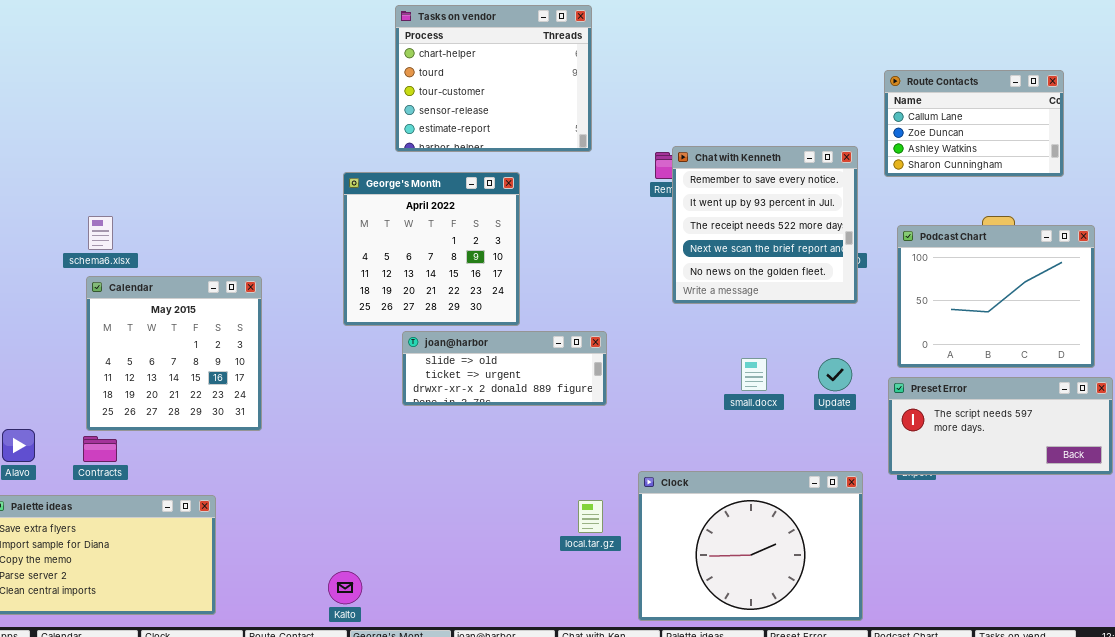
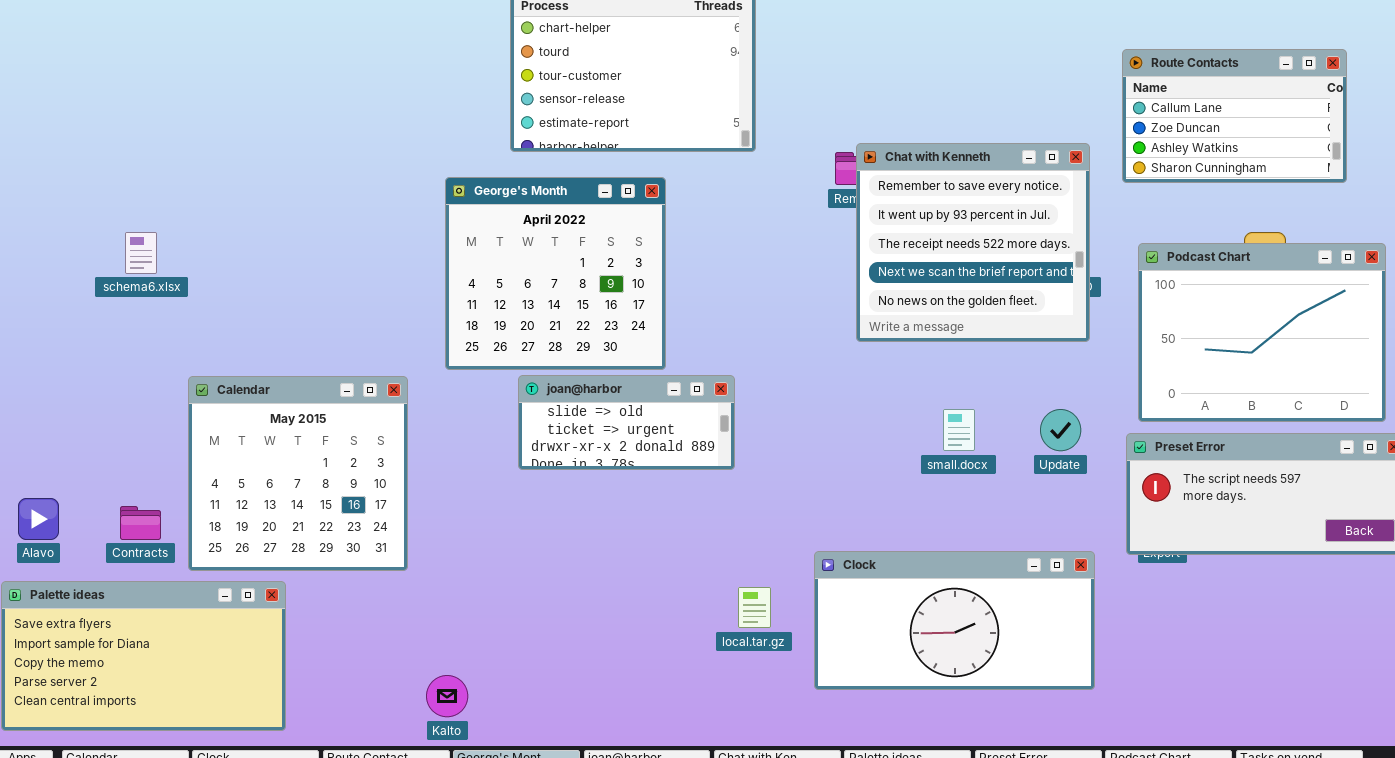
Calendar: [86,276,262,431] -> [188,376,408,571], moved
joan@harbor: [402,331,607,406] -> [518,375,735,470], resized
Clock: [638,471,863,621] -> [814,551,1095,690], resized

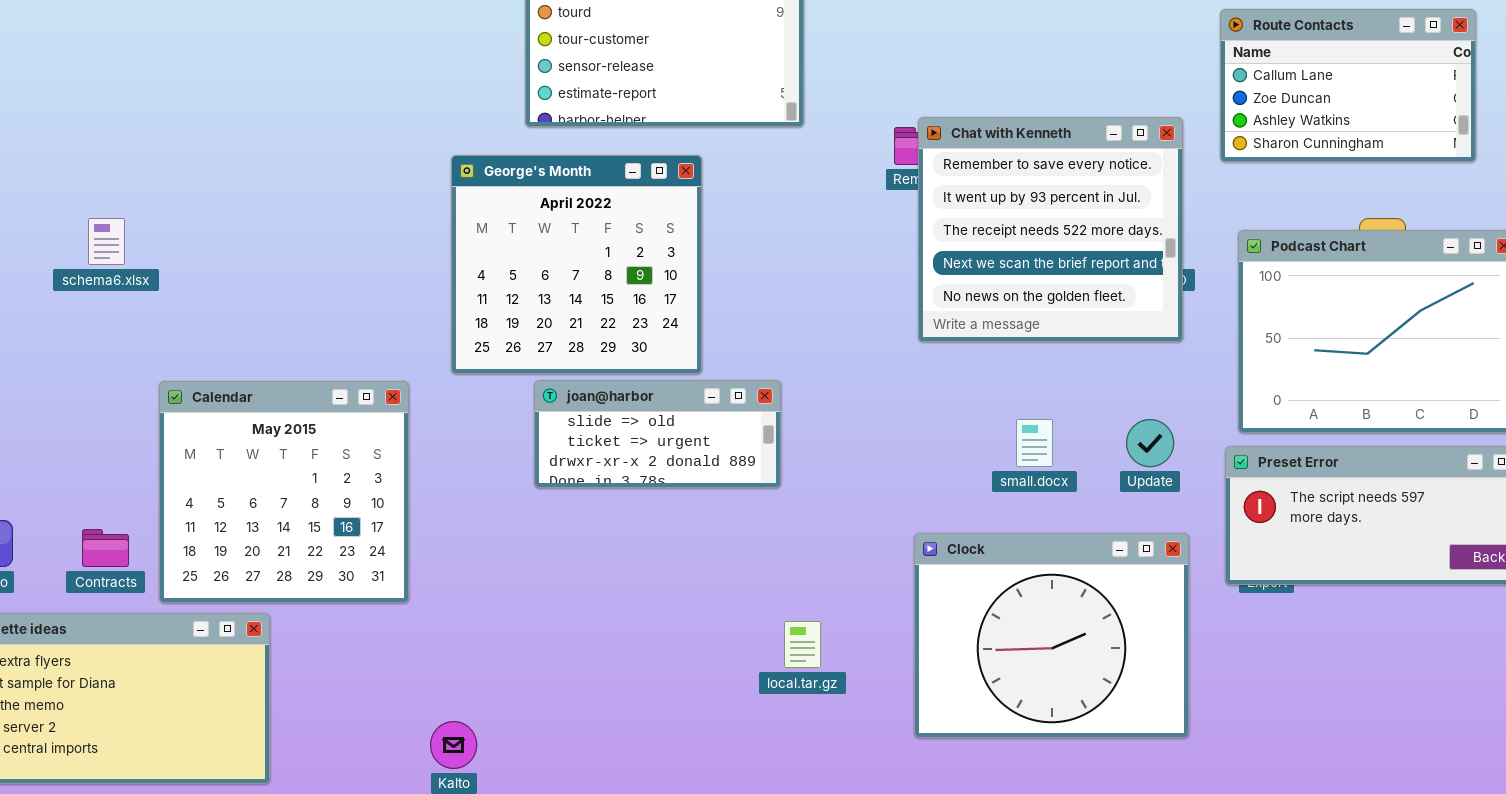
Clock: [814,551,1095,690] -> [914,533,1189,738], resized

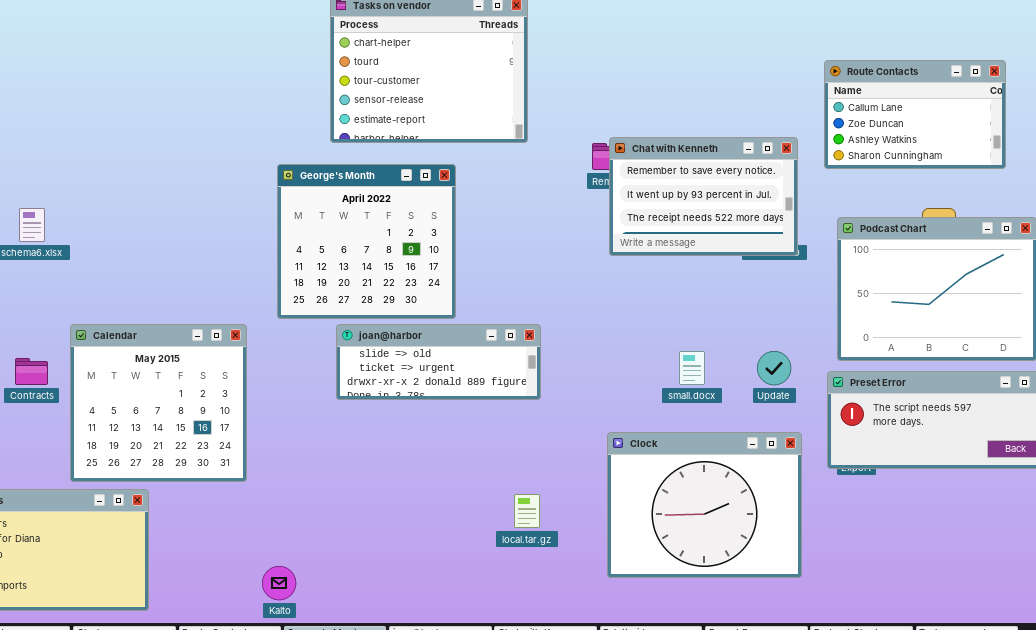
Chat with Kenneth: [918,117,1183,342] -> [609,137,798,256], resized
joan@harbor: [534,380,781,488] -> [336,324,541,400], resized
Contracts: [82,529,129,567] -> [15,358,48,385], moved

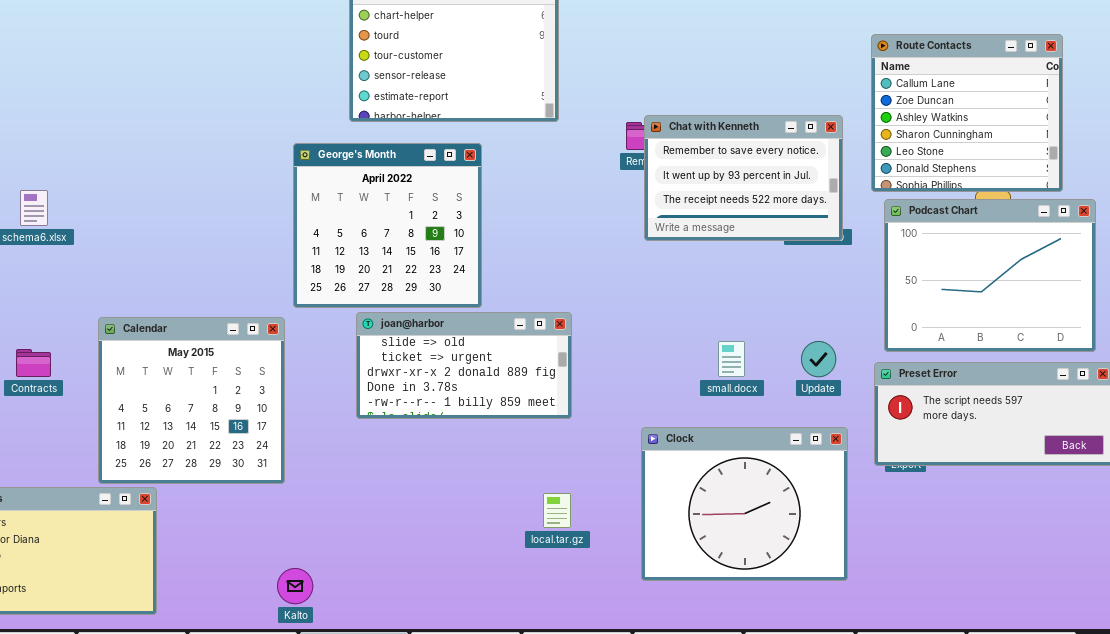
Route Contacts: [824,60,1006,169] -> [871,34,1063,192], resized
joan@harbor: [336,324,541,400] -> [356,312,572,419], resized
Calendar: [70,324,247,482] -> [98,317,285,484], moved

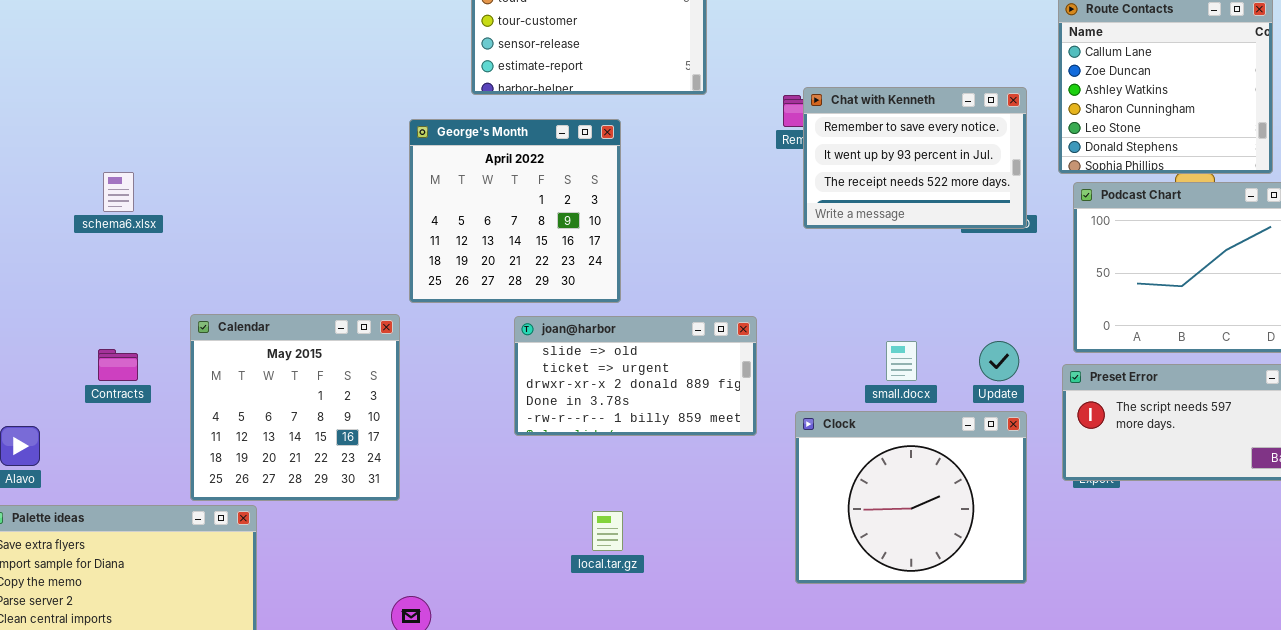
joan@harbor: [356,312,572,419] -> [514,316,757,436], moved
Clock: [641,427,848,581] -> [795,411,1027,584], moved
local.tar.gz: [543,493,571,528] -> [592,511,623,551], moved

